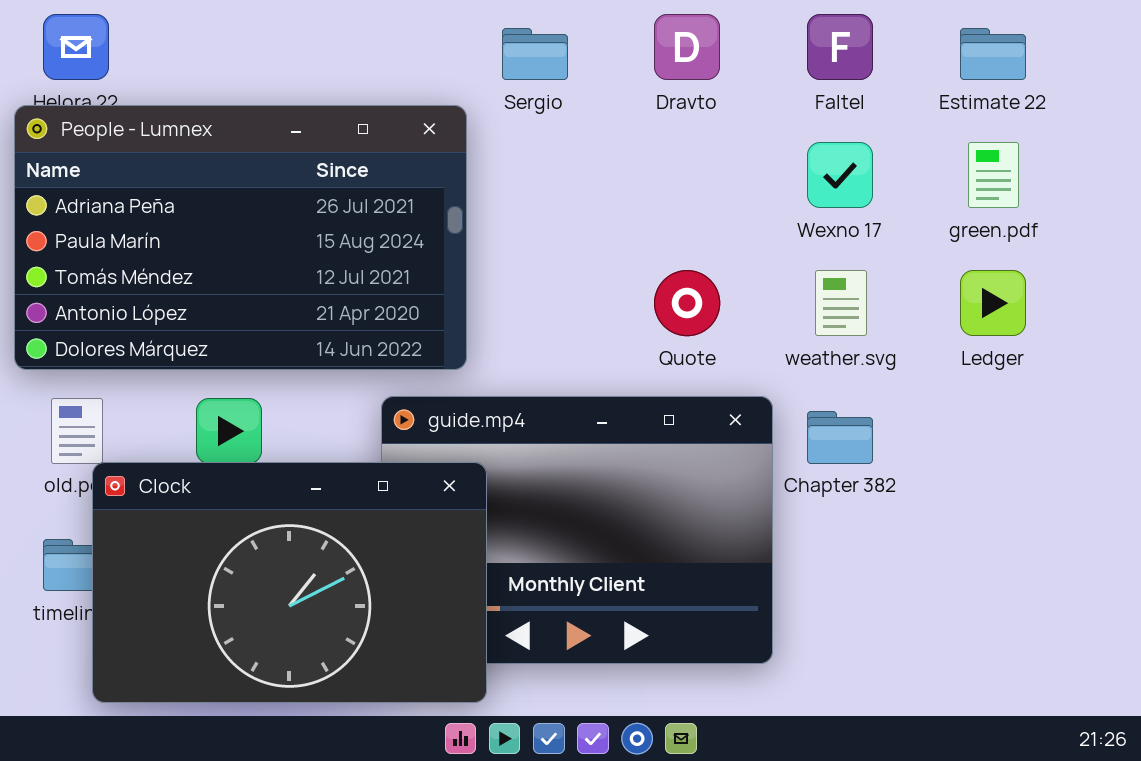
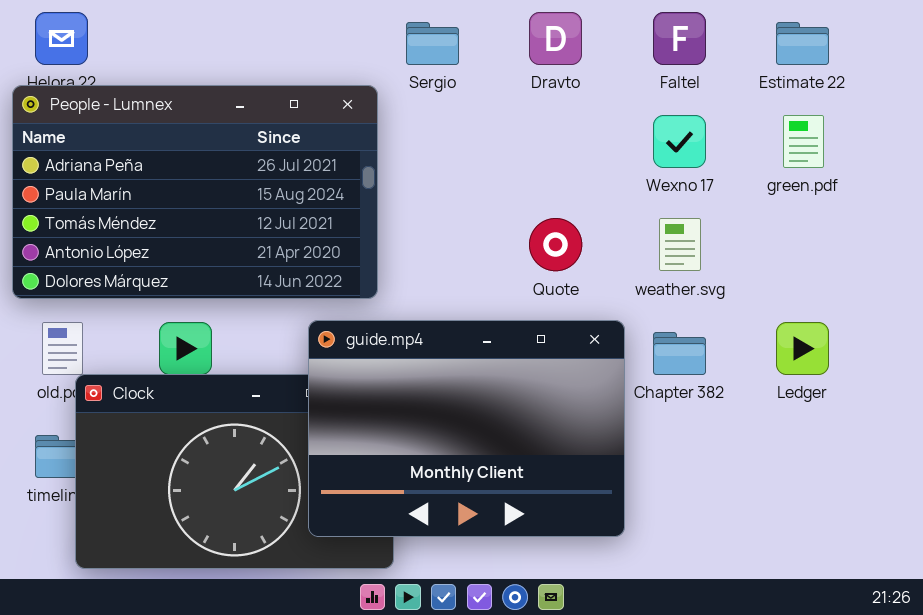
Ledger: [960,270,1026,336] -> [776,322,829,375], moved
guide.mp4: [381,396,773,664] -> [308,320,625,537], raised

